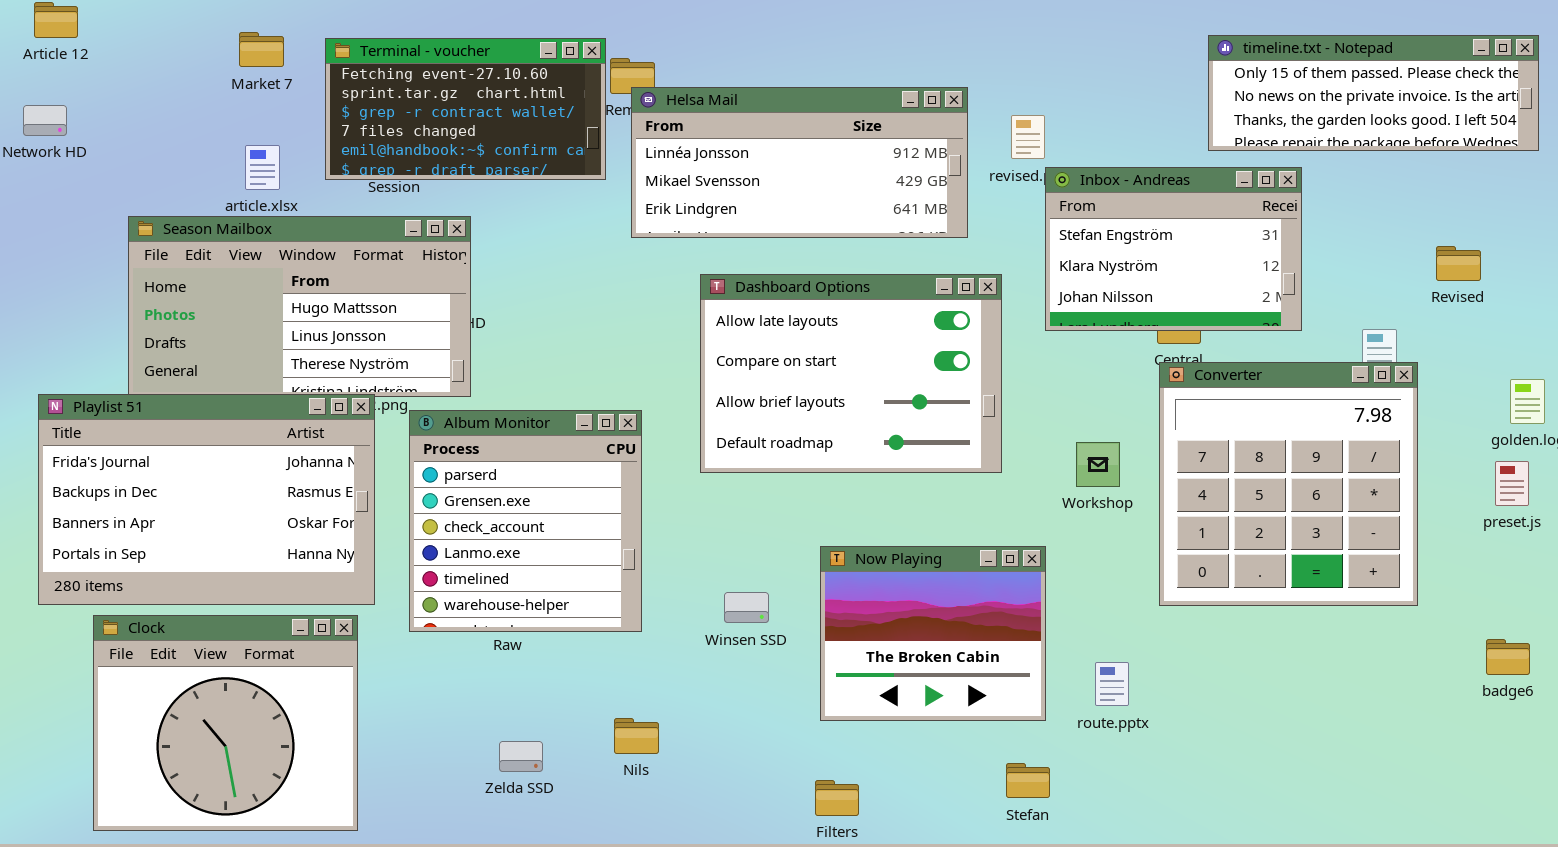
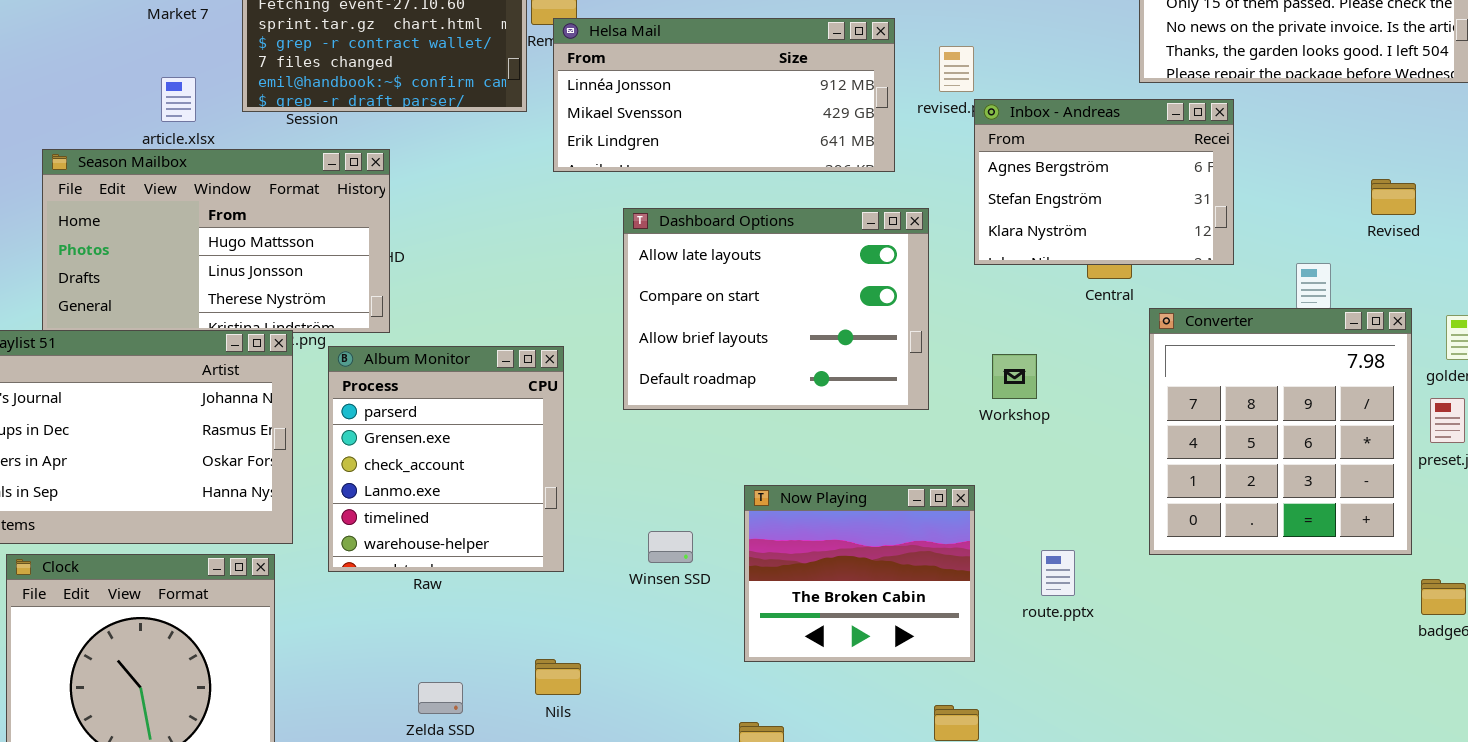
Inbox - Andreas: [1045,167,1302,331] -> [974,99,1234,265], scrolled up 1 row
Converter: [1159,362,1418,606] -> [1149,308,1412,555], moved
Workshop: [1076,442,1120,487] -> [992,354,1037,399], moved
route.pptx: [1095,662,1129,706] -> [1041,550,1075,596], moved

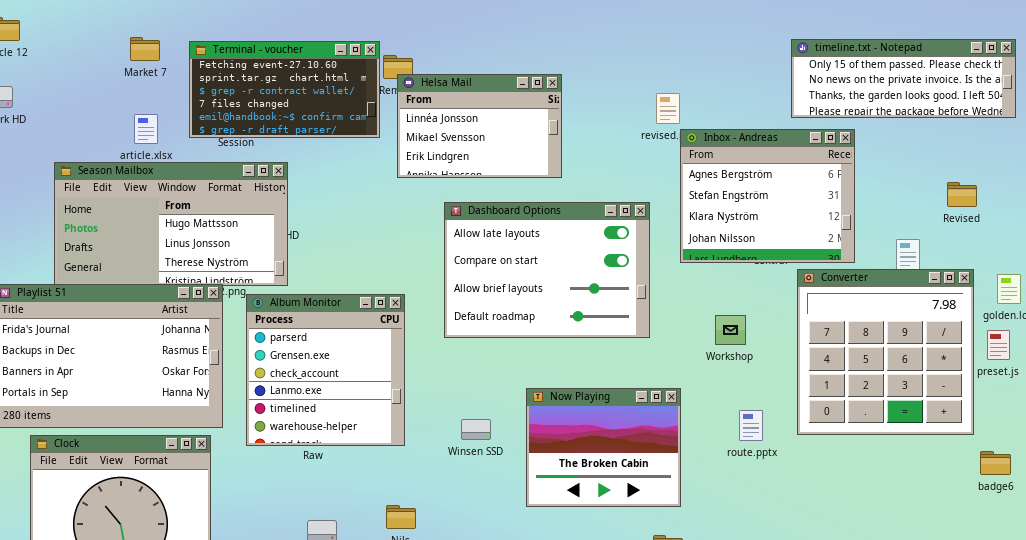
Helsa Mail: [553,18,895,172] -> [397,74,562,178], resized
Inbox - Andreas: [974,99,1234,265] -> [680,129,855,263], resized
Workshop: [992,354,1037,399] -> [715,315,746,345], moved
route.pptx: [1041,550,1075,596] -> [739,410,763,441], moved

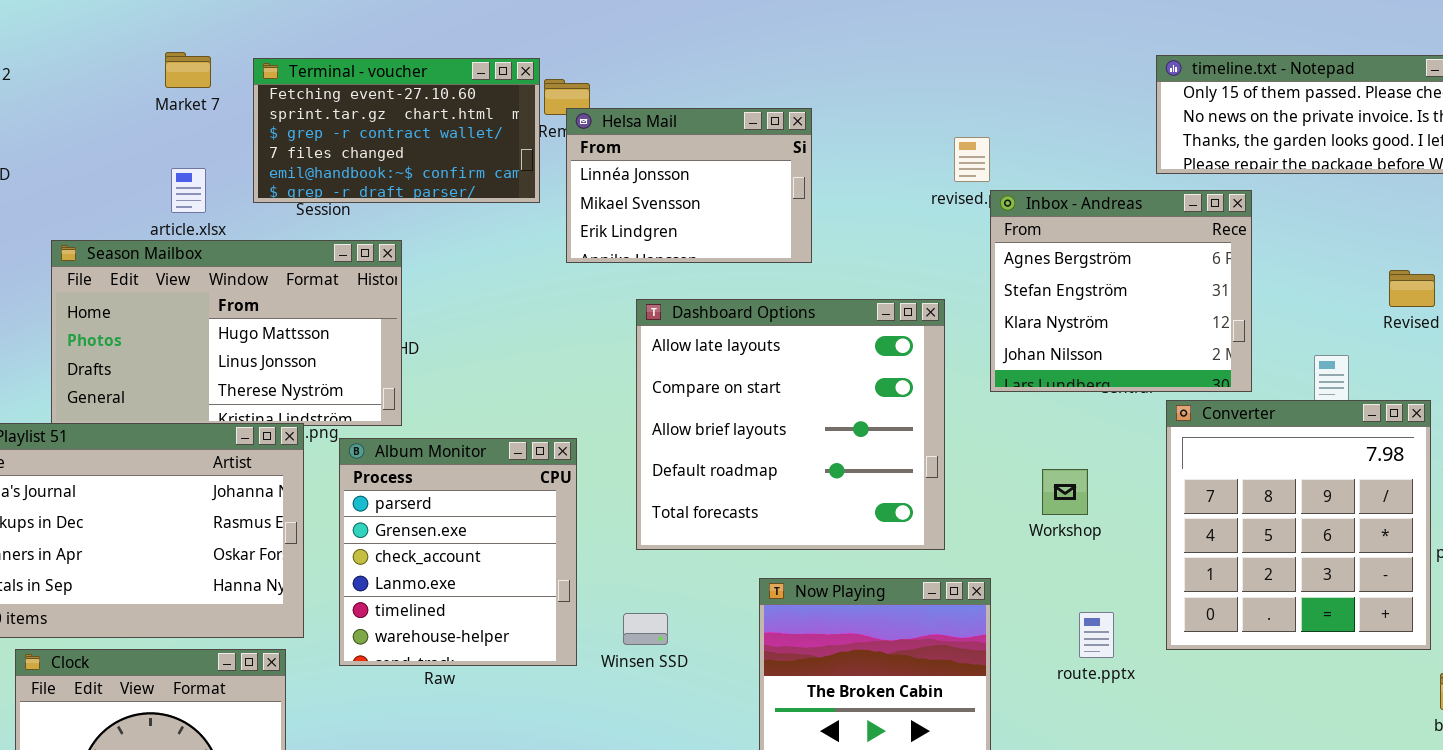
Dashboard Options: [444,202,650,338] -> [636,299,945,550], resized
Winsen SSD: [461,419,491,440] -> [623,613,668,645], moved

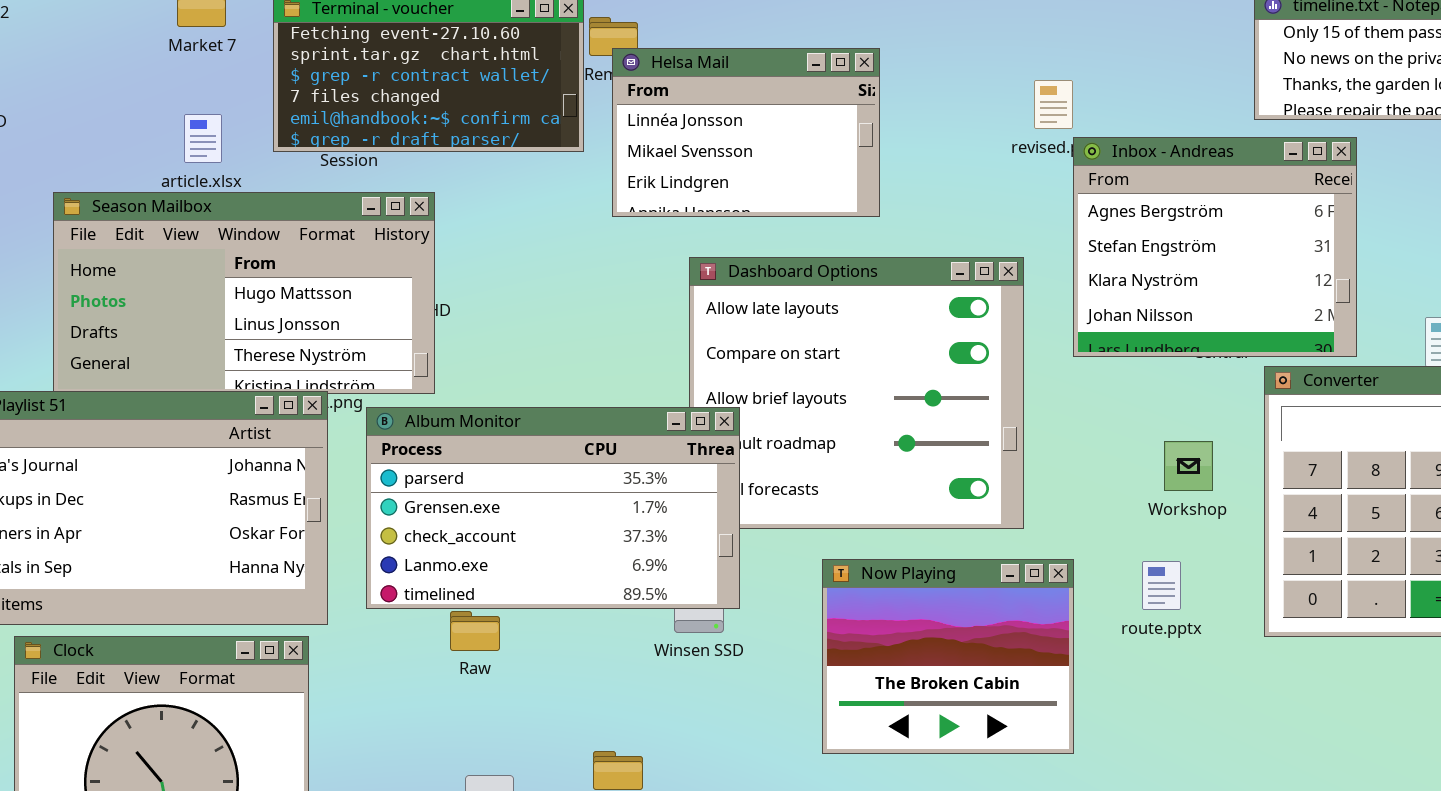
Album Monitor: [339,438,577,666] -> [366,407,740,609], resized
Workshop: [1042,469,1088,515] -> [1164,441,1213,491], moved
route.pptx: [1079,612,1114,658] -> [1142,561,1181,610], moved

